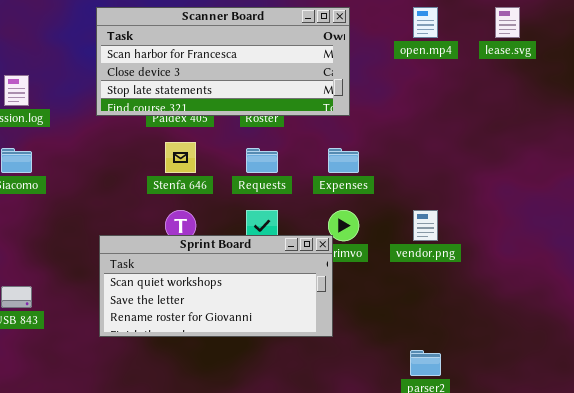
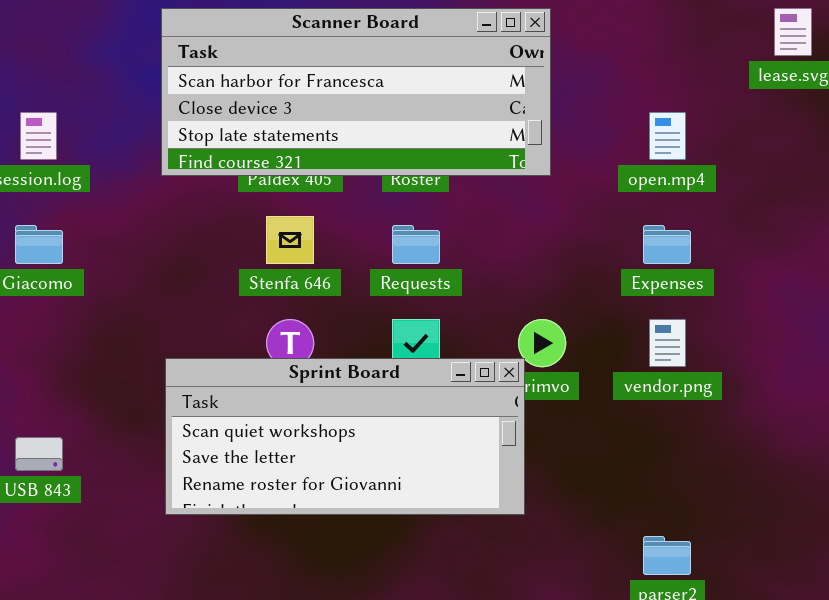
open.mp4: [413,7,438,38] -> [649,112,686,160], moved
Expenses: [328,148,359,173] -> [643,225,691,264], moved

